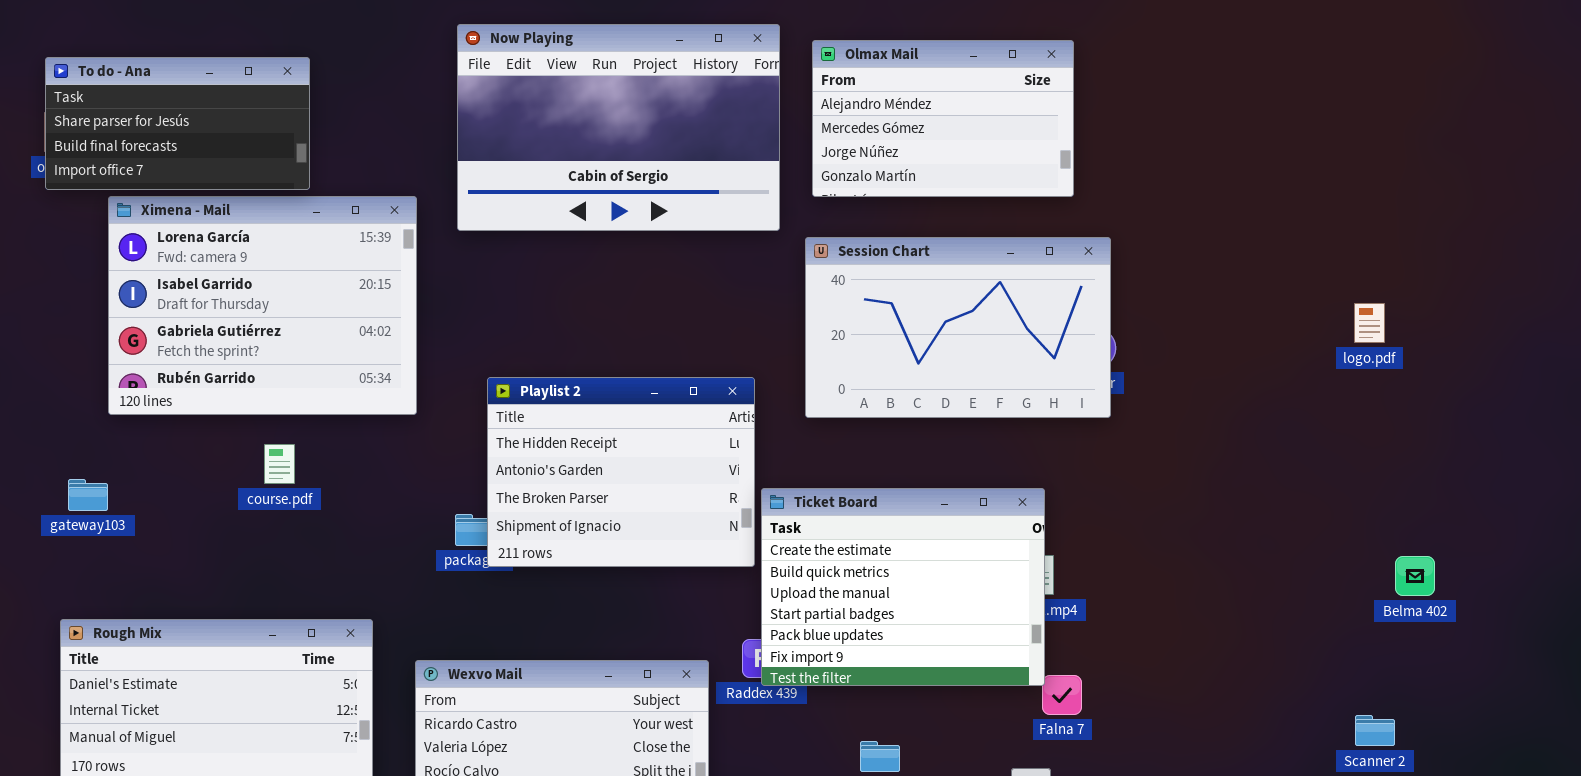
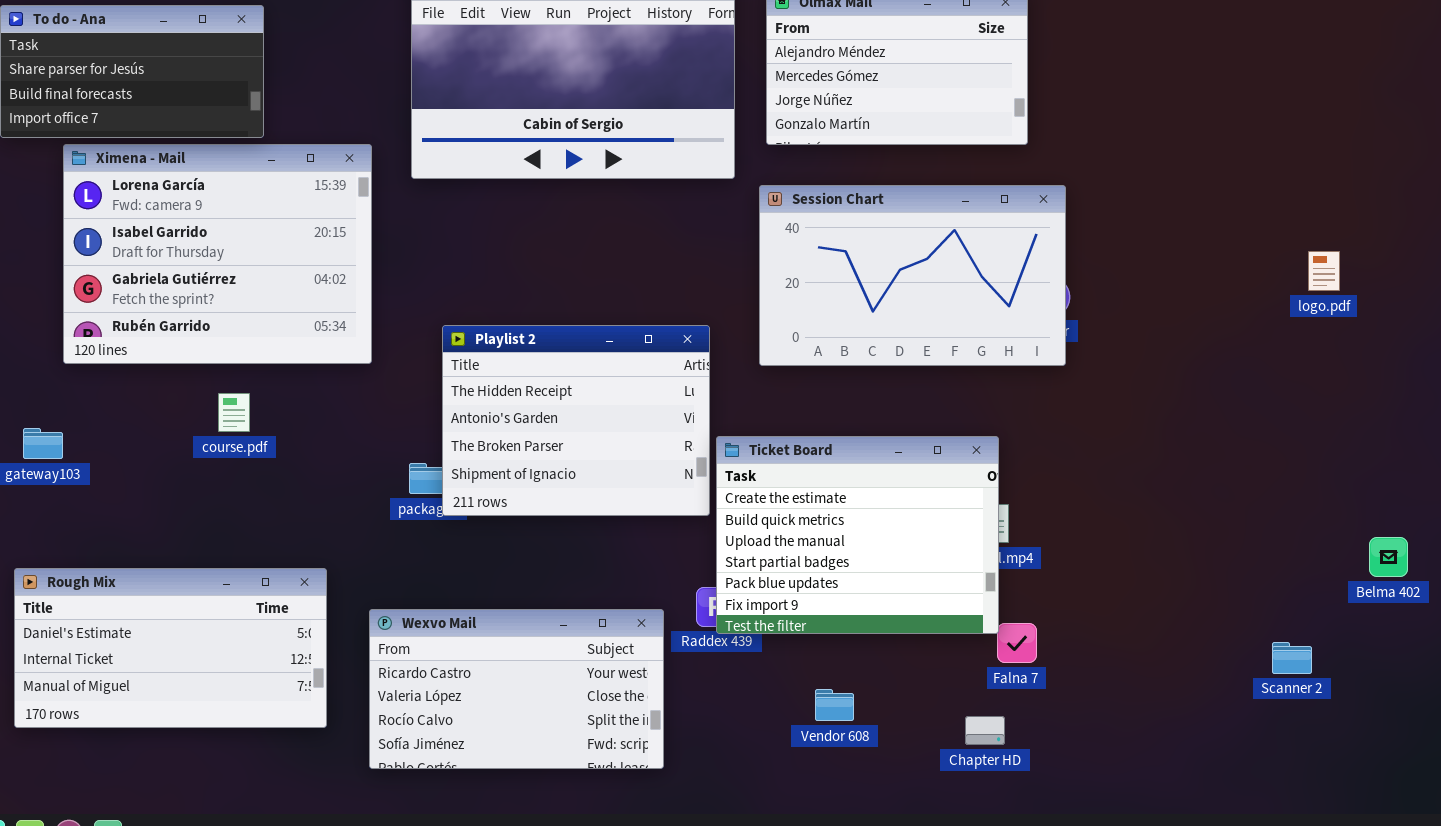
Belma 402: [1395,556,1435,596] -> [1369,537,1408,577], moved
Scanner 2: [1355,715,1395,746] -> [1272,642,1312,674], moved

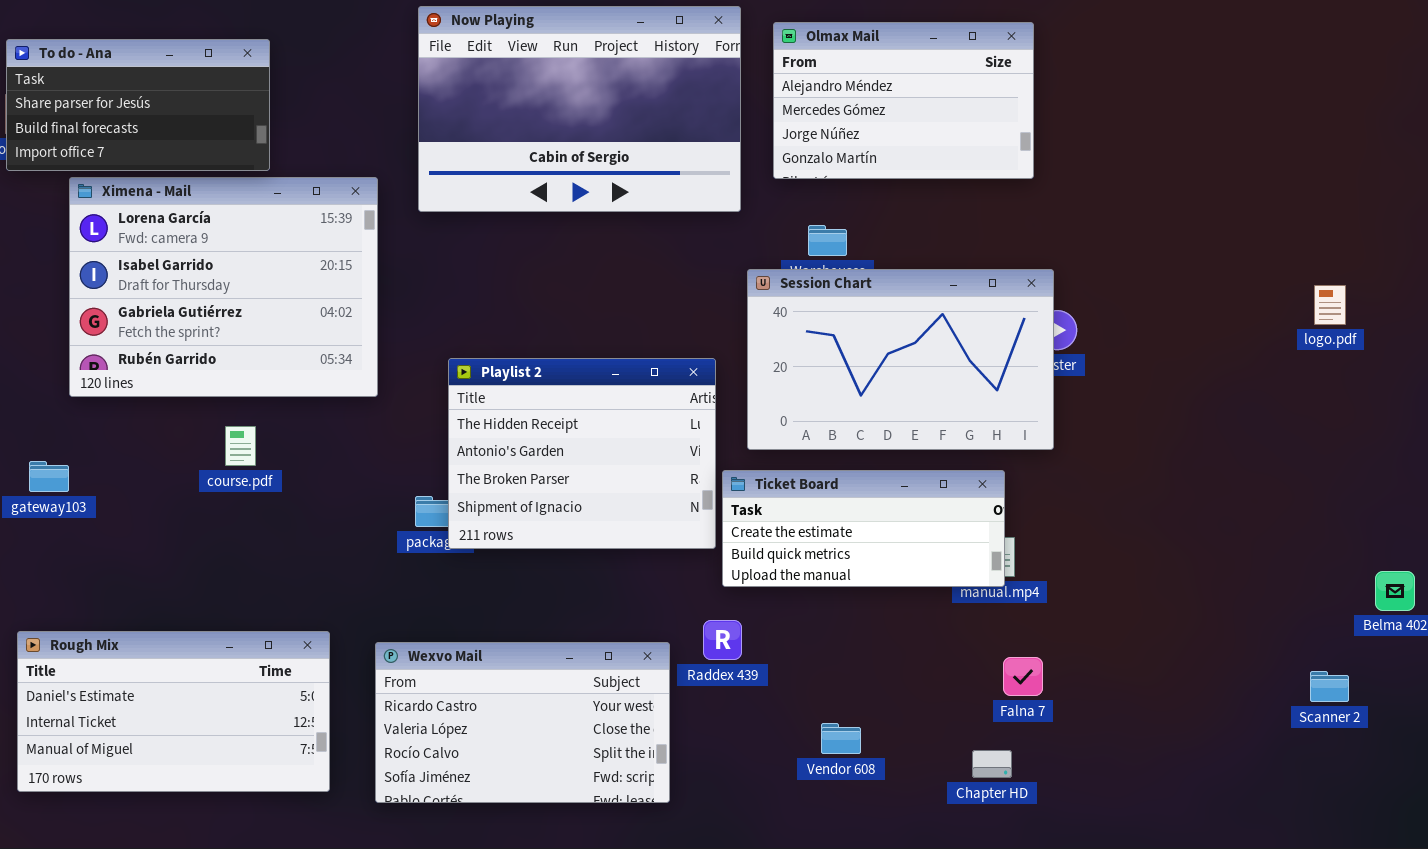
Session Chart: [759,185,1066,366] -> [747,269,1054,450], moved
Ticket Board: [716,436,999,634] -> [722,470,1005,587], resized
Rough Mix: [14,568,327,728] -> [17,631,330,792], moved
Scanner 2: [1272,642,1312,674] -> [1310,671,1349,702], moved

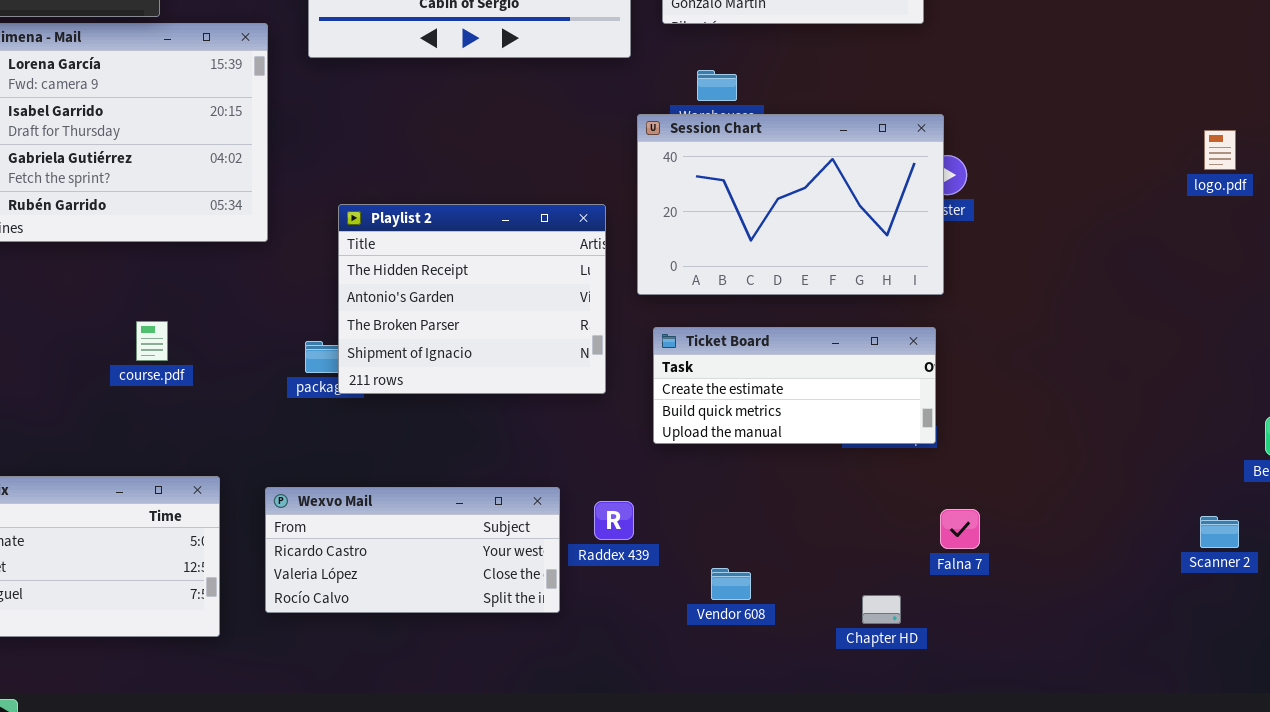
course.pdf: [225,426,256,466] -> [136,321,168,361], moved
Ticket Board: [722,470,1005,587] -> [653,327,936,444], moved
Raddex 439: [703,620,742,660] -> [594,501,634,540], moved
Wexvo Mail: [375,642,670,803] -> [265,487,560,613], resized
Falna 7: [1003,657,1043,696] -> [940,509,980,549], moved

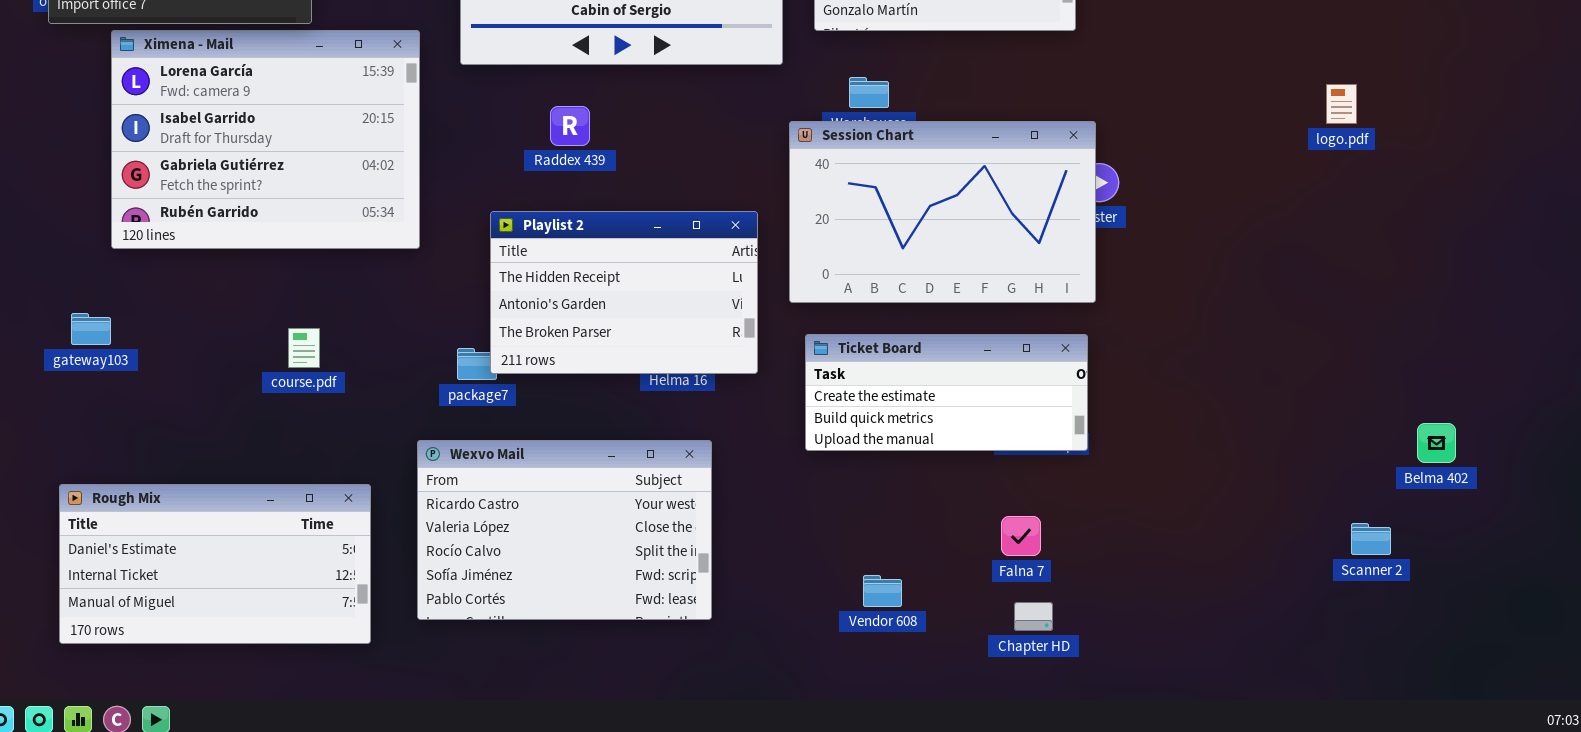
logo.pdf: [1204,130,1236,170] -> [1326,84,1357,124], moved
Playlist 2: [338,204,606,394] -> [490,211,758,374], resized
Wexvo Mail: [265,487,560,613] -> [417,440,712,620], resized
Raddex 439: [594,501,634,540] -> [550,106,590,146], moved
Falna 7: [940,509,980,549] -> [1001,516,1041,556], moved

